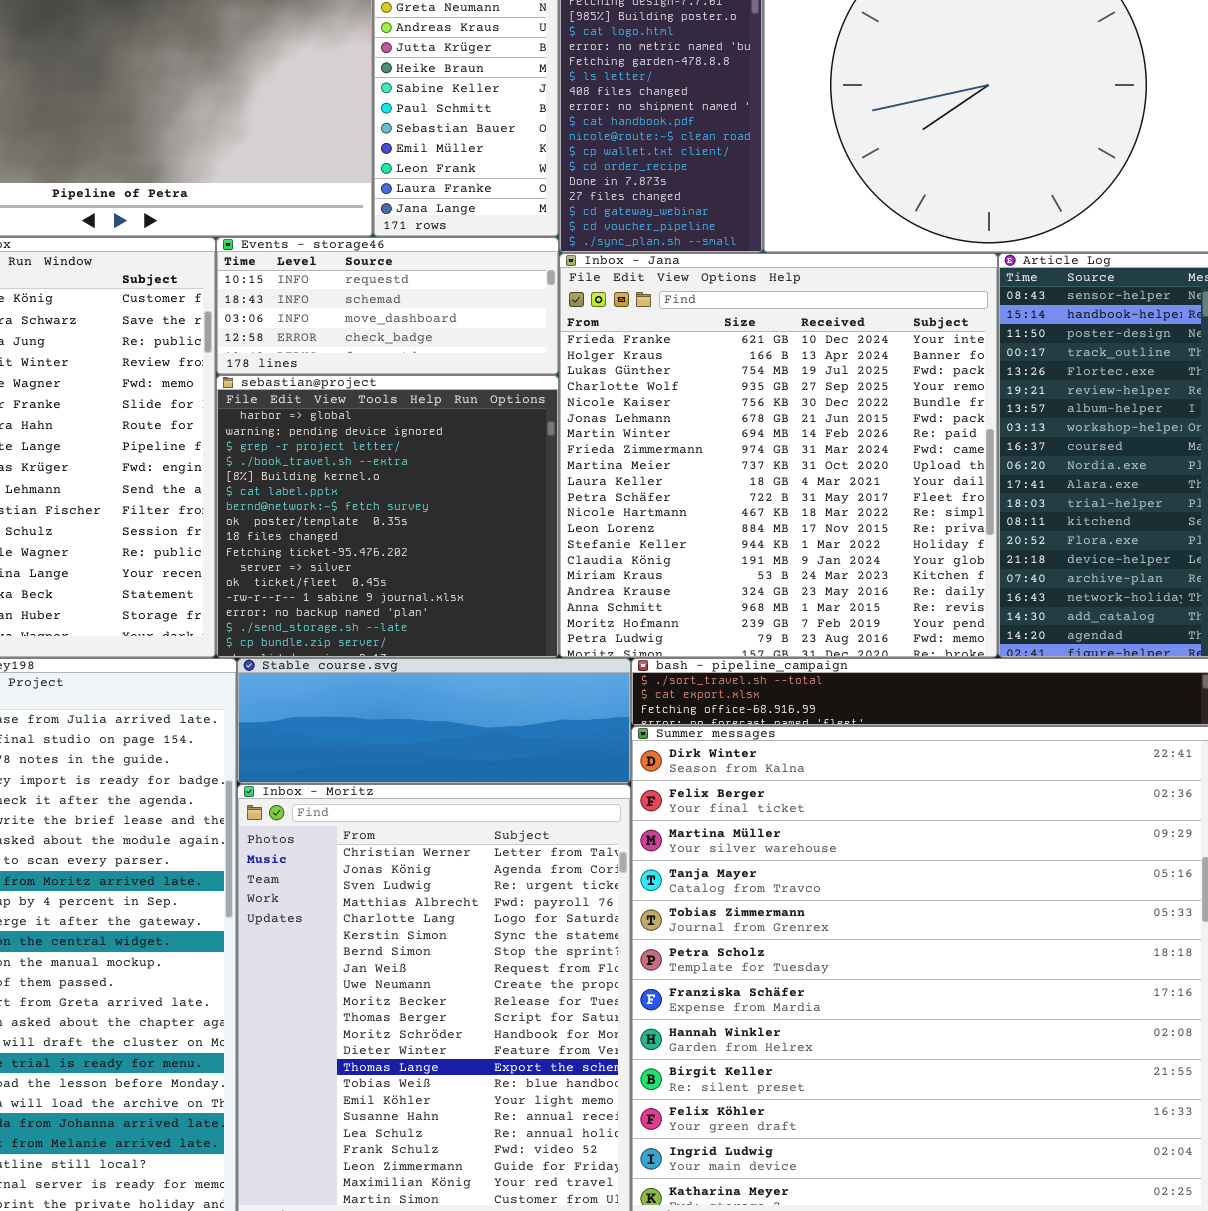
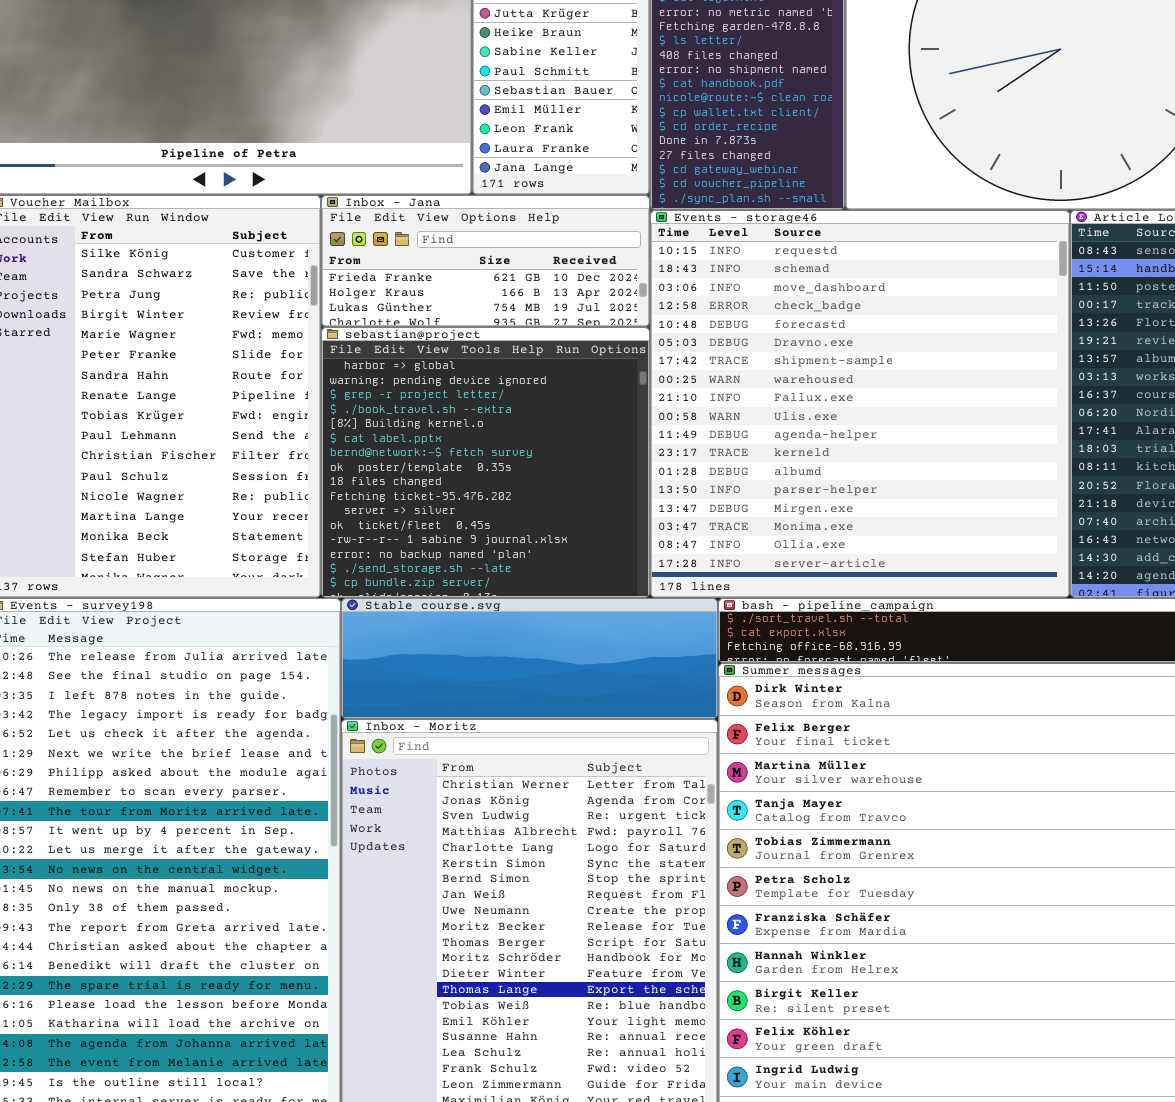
Events - storage46: [216,237,559,375] -> [650,210,1070,598], moved, resized
Inbox - Jana: [559,253,998,658] -> [321,195,650,327], moved, resized

